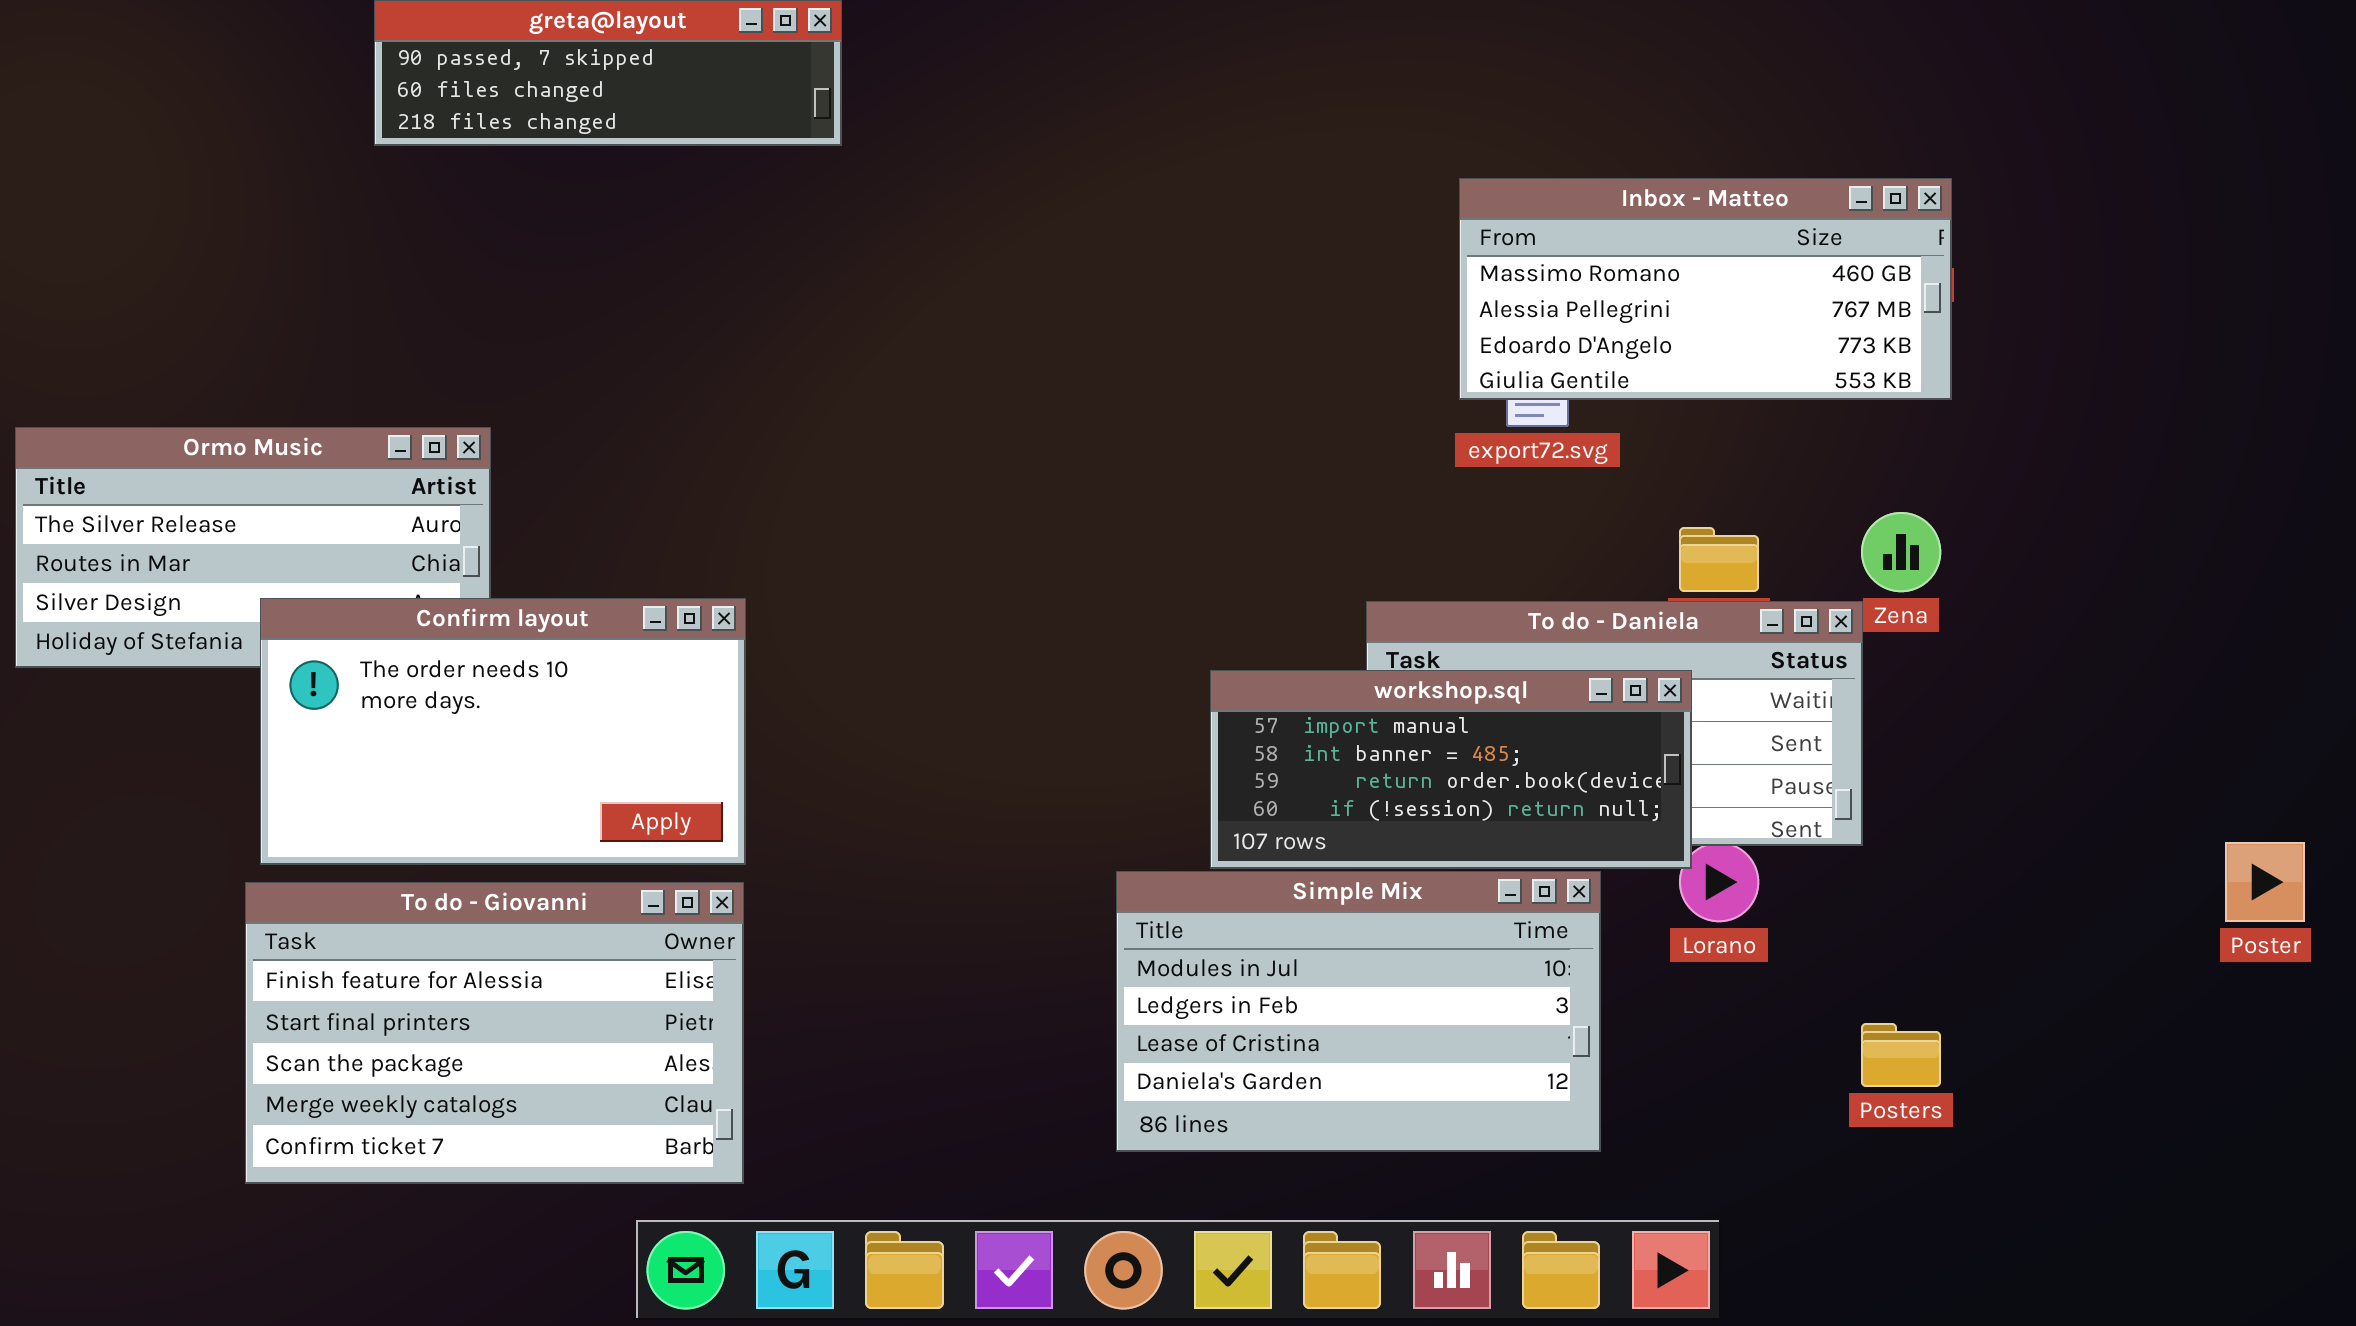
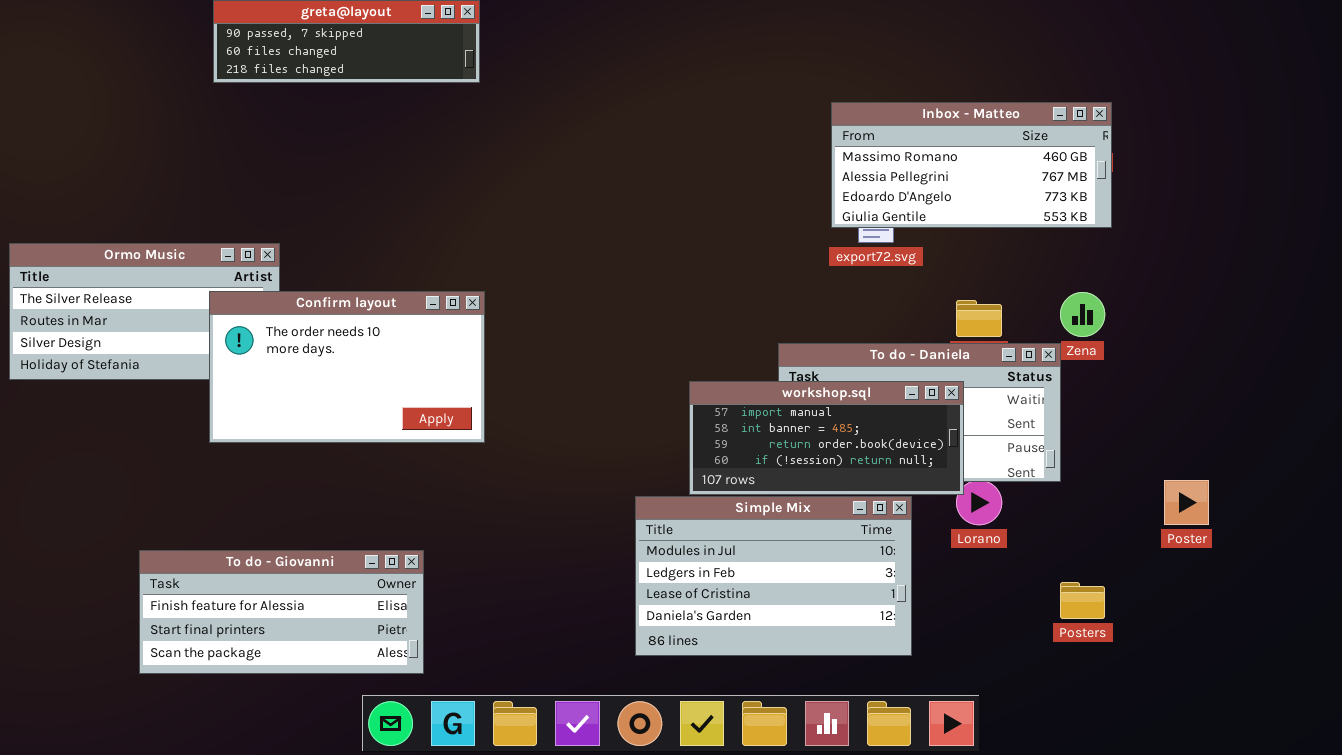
Confirm layout: [260,598,746,865] -> [209,291,485,443], moved
Poster: [2225,842,2305,922] -> [1164,480,1209,525], moved
To do - Giovanni: [245,882,744,1184] -> [139,550,424,674], resized

